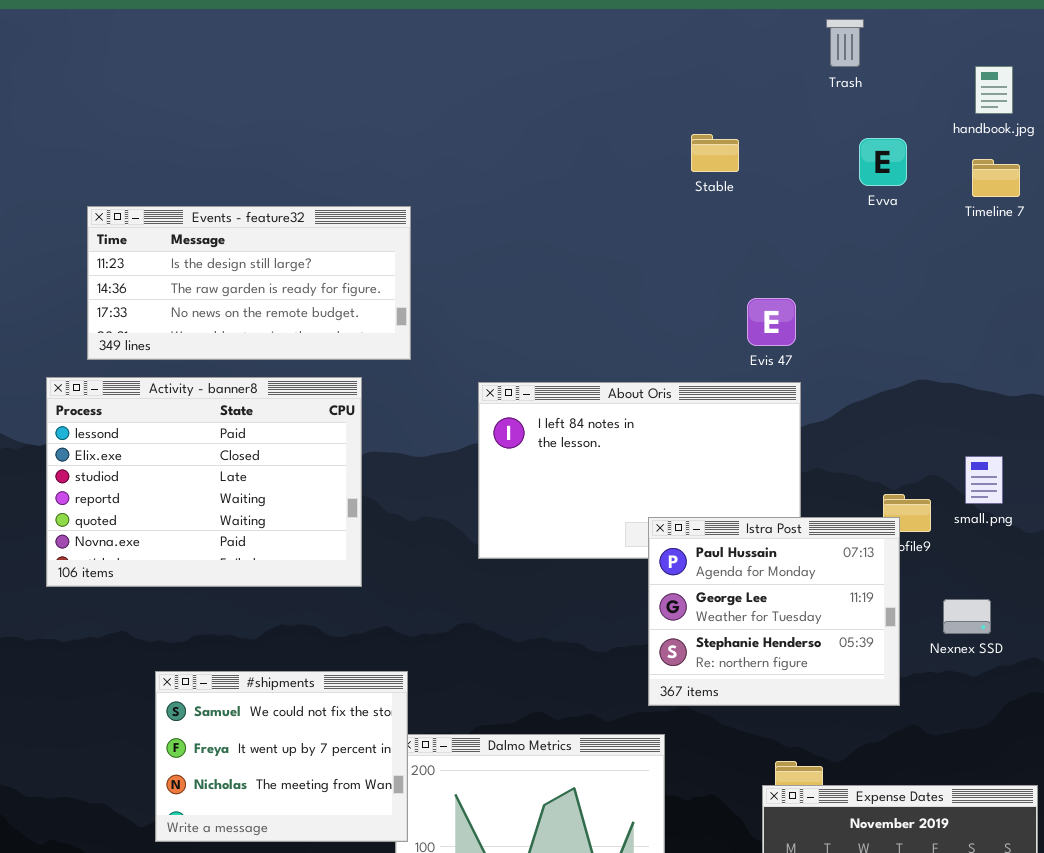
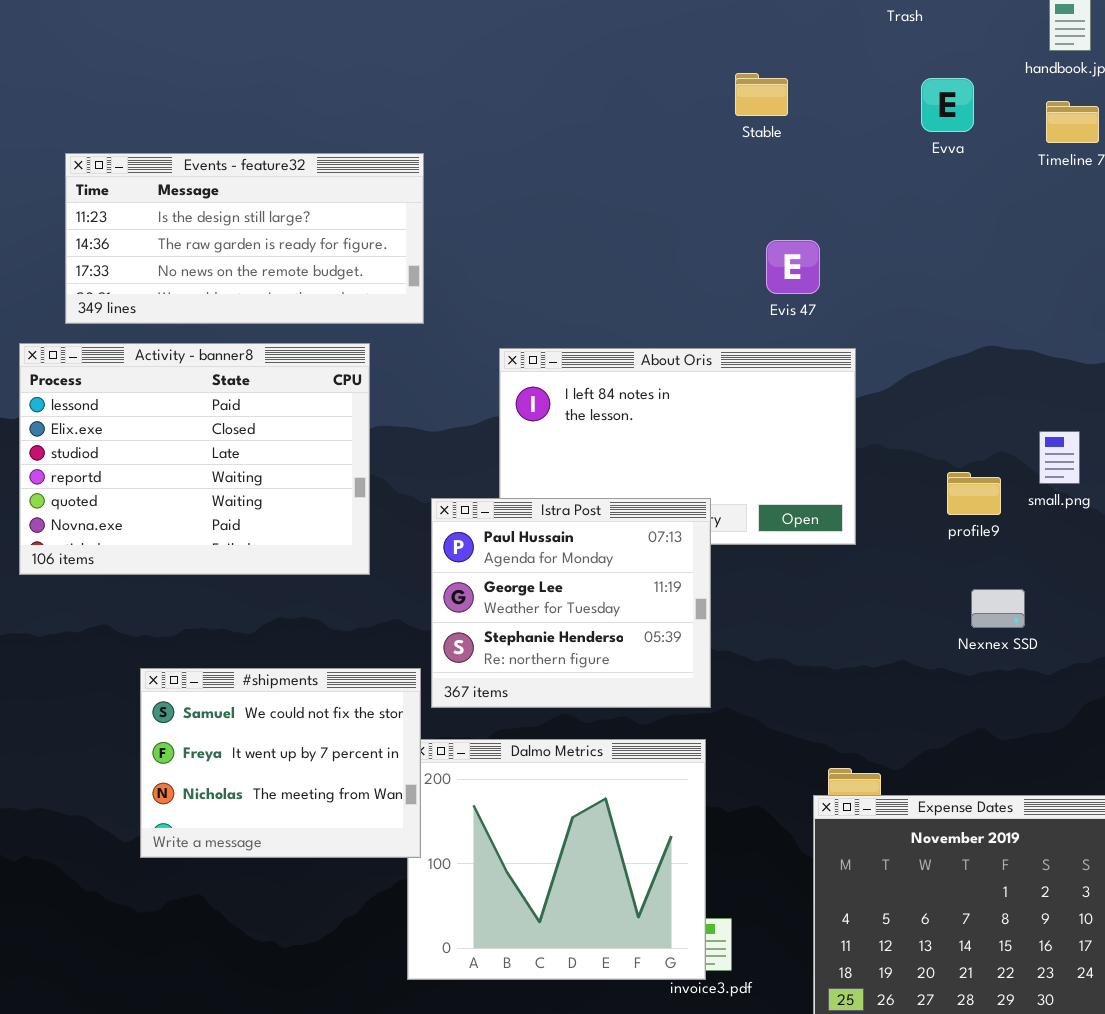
Evis 47: [747,298,796,346] -> [766,240,820,294], moved
Istra Post: [648,517,900,706] -> [431,498,711,708], moved
Nexnex SSD: [943,599,991,634] -> [971,589,1025,628], moved

